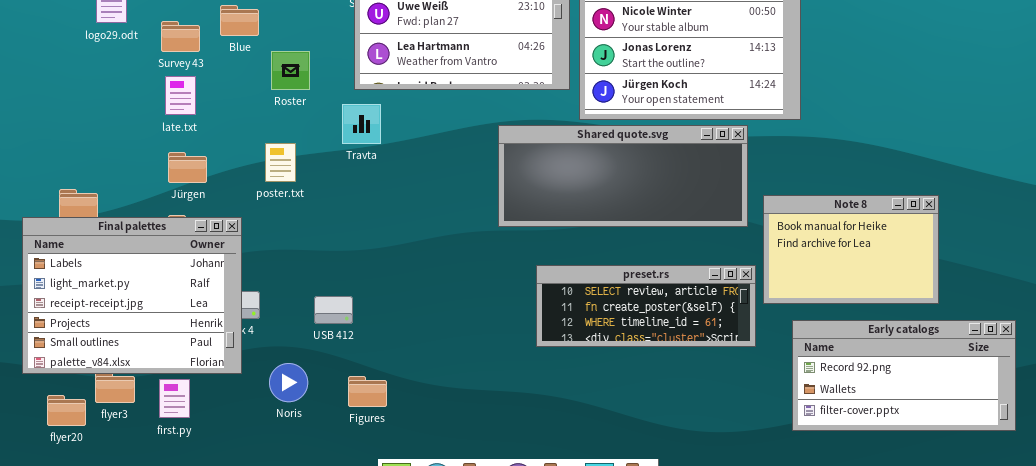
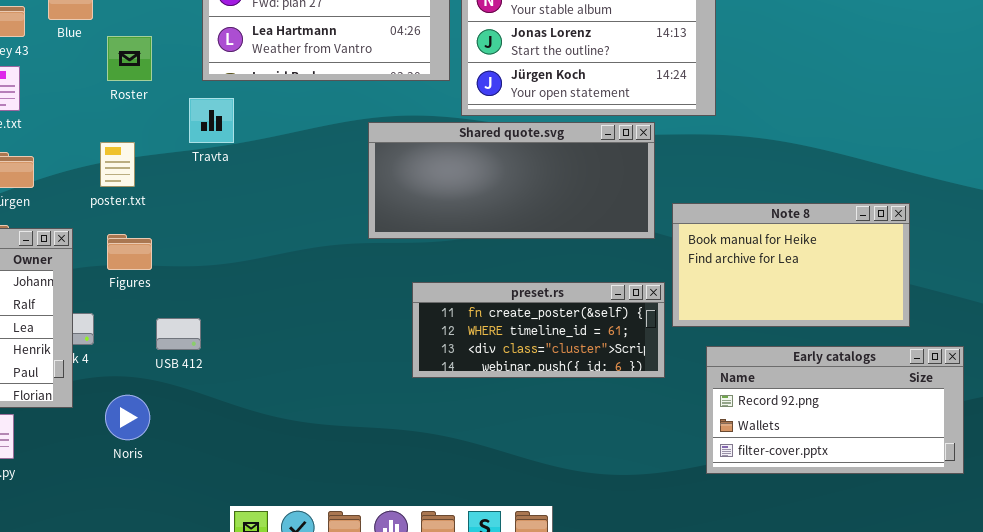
Note 8: [763,195,939,304] -> [672,203,910,327], resized
preset.rs: [536,265,756,347] -> [412,282,665,378], scrolled down 1 row
Figures: [348,376,387,407] -> [107,234,152,270], moved

